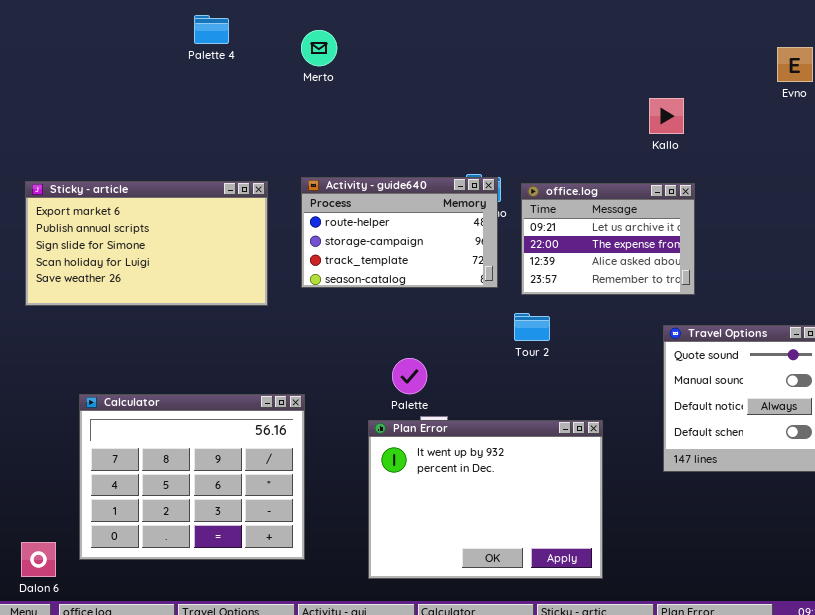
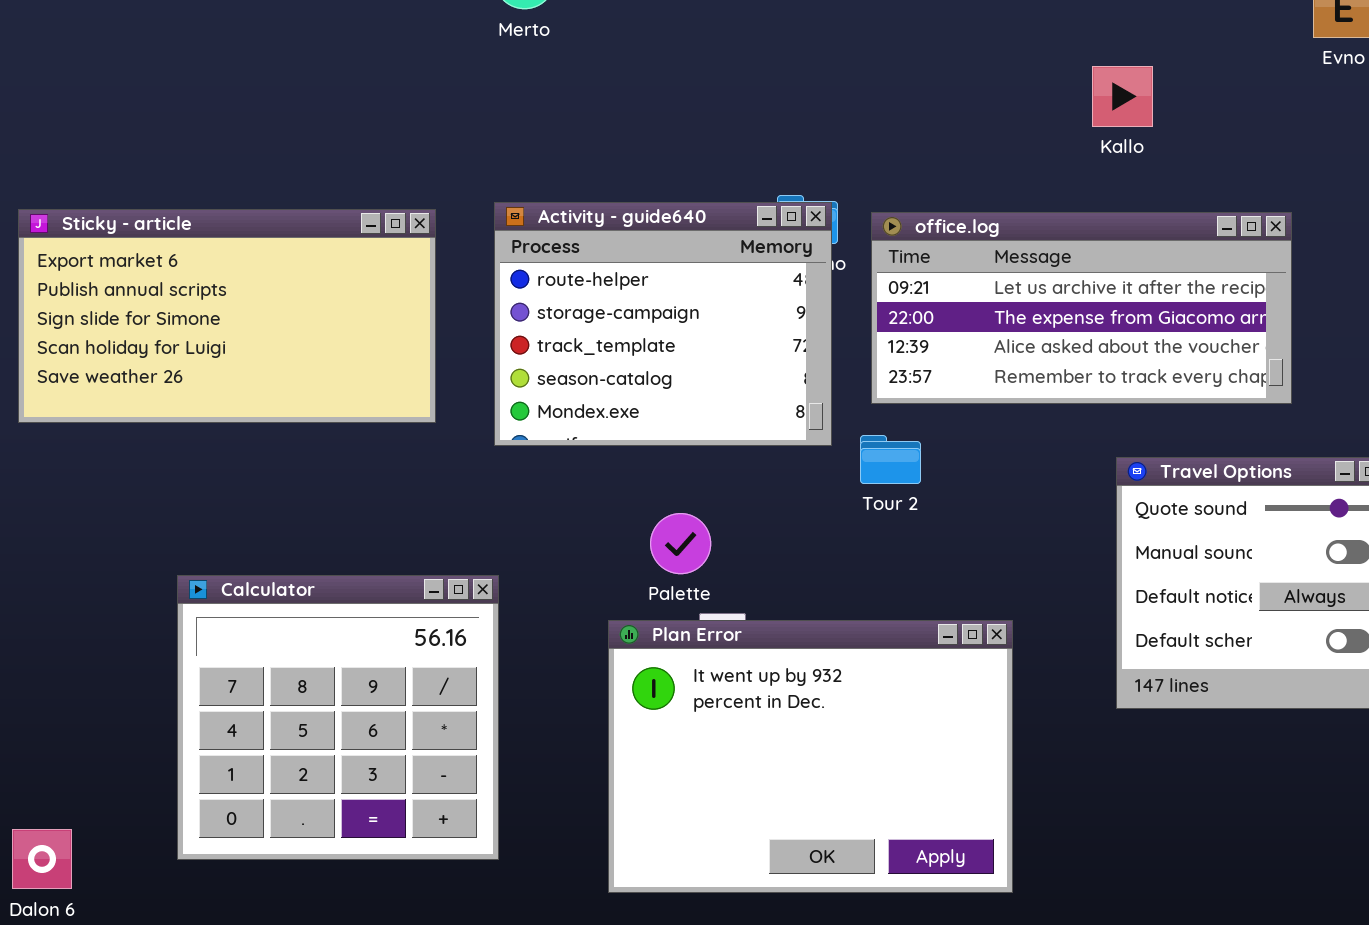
Activity - guide640: [301,177,498,288] -> [494,202,832,446], resized
office.log: [521,183,695,295] -> [871,212,1292,404], resized
Calculator: [79,394,305,560] -> [177,575,499,860], resized

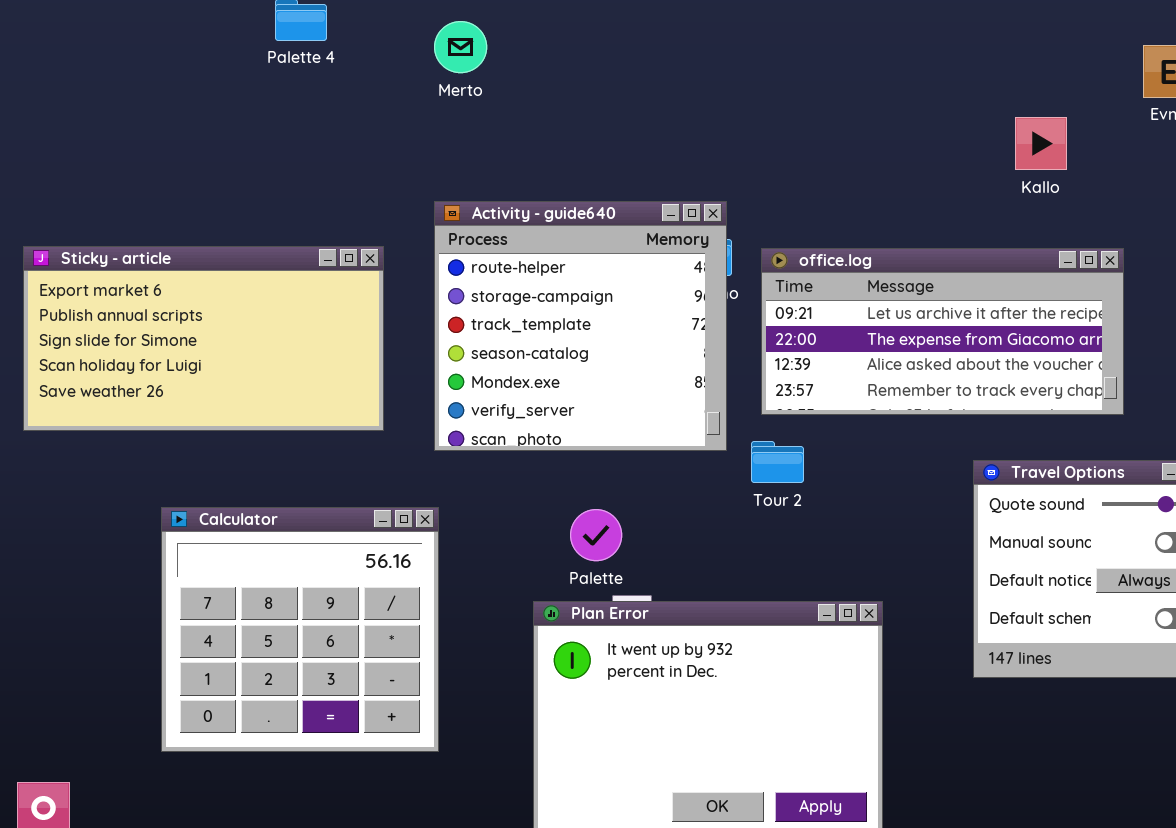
Kallo: [1092,66,1153,127] -> [1015,117,1067,170], moved
Activity - guide640: [494,202,832,446] -> [434,201,727,451], resized
Calculator: [177,575,499,860] -> [161,507,439,752], moved

